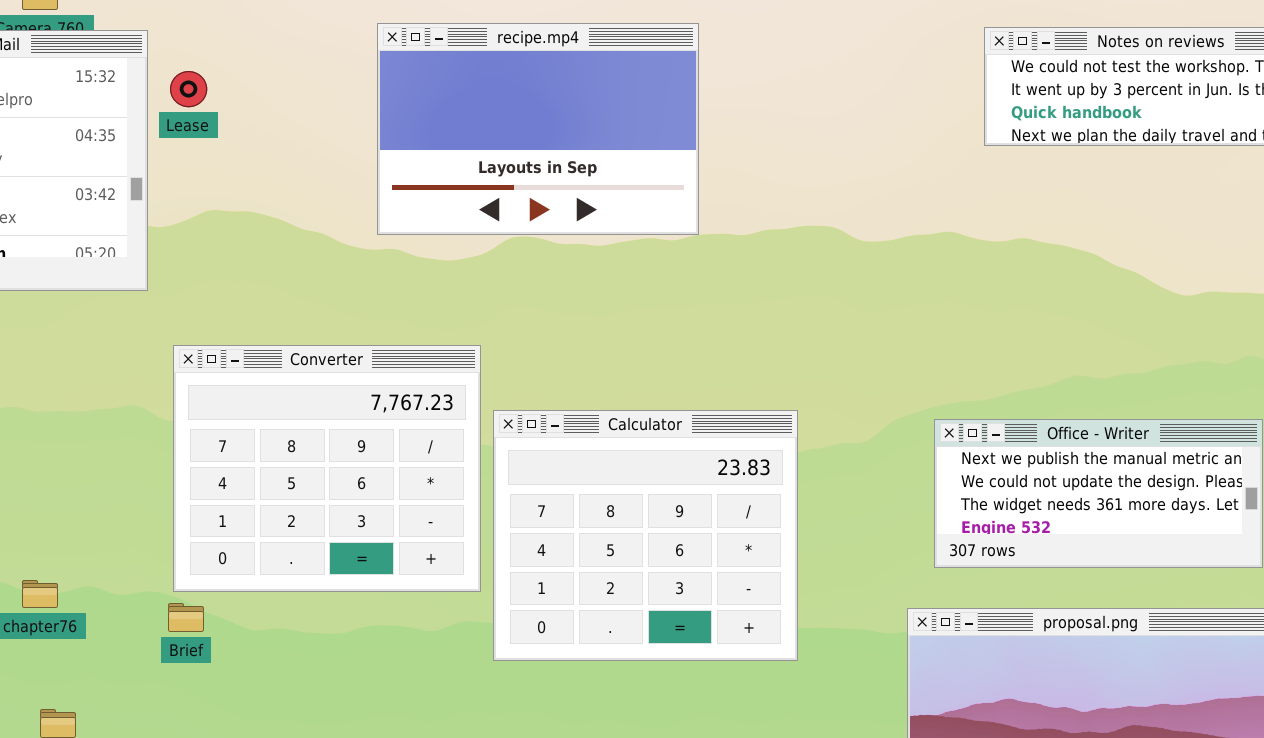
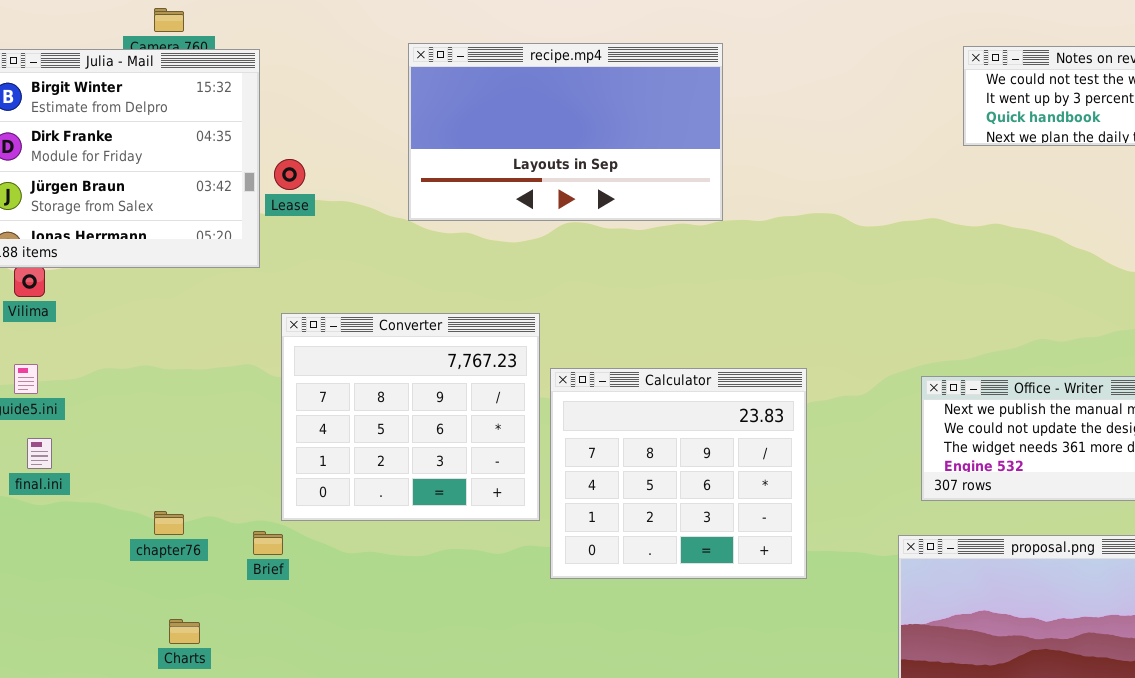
recipe.mp4: [377,23,699,235] -> [408,43,723,221], resized
Lease: [170,71,207,107] -> [274,159,305,190], moved
Brief: [168,603,204,632] -> [253,531,283,555], moved

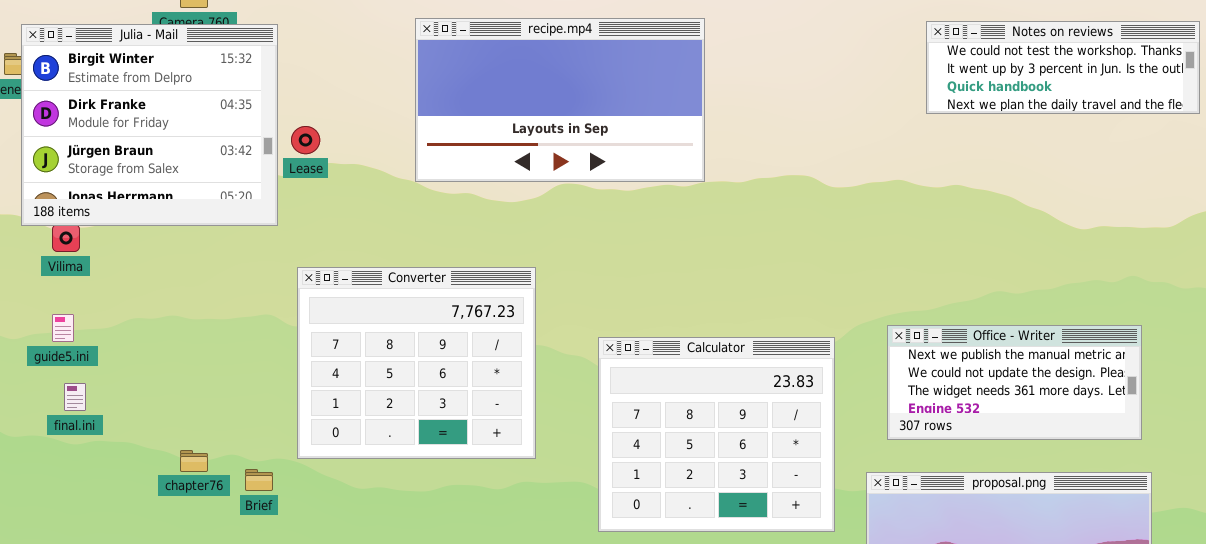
Calculator: [550,368,807,579] -> [598,337,835,532], moved
Brief: [253,531,283,555] -> [245,469,273,491], moved

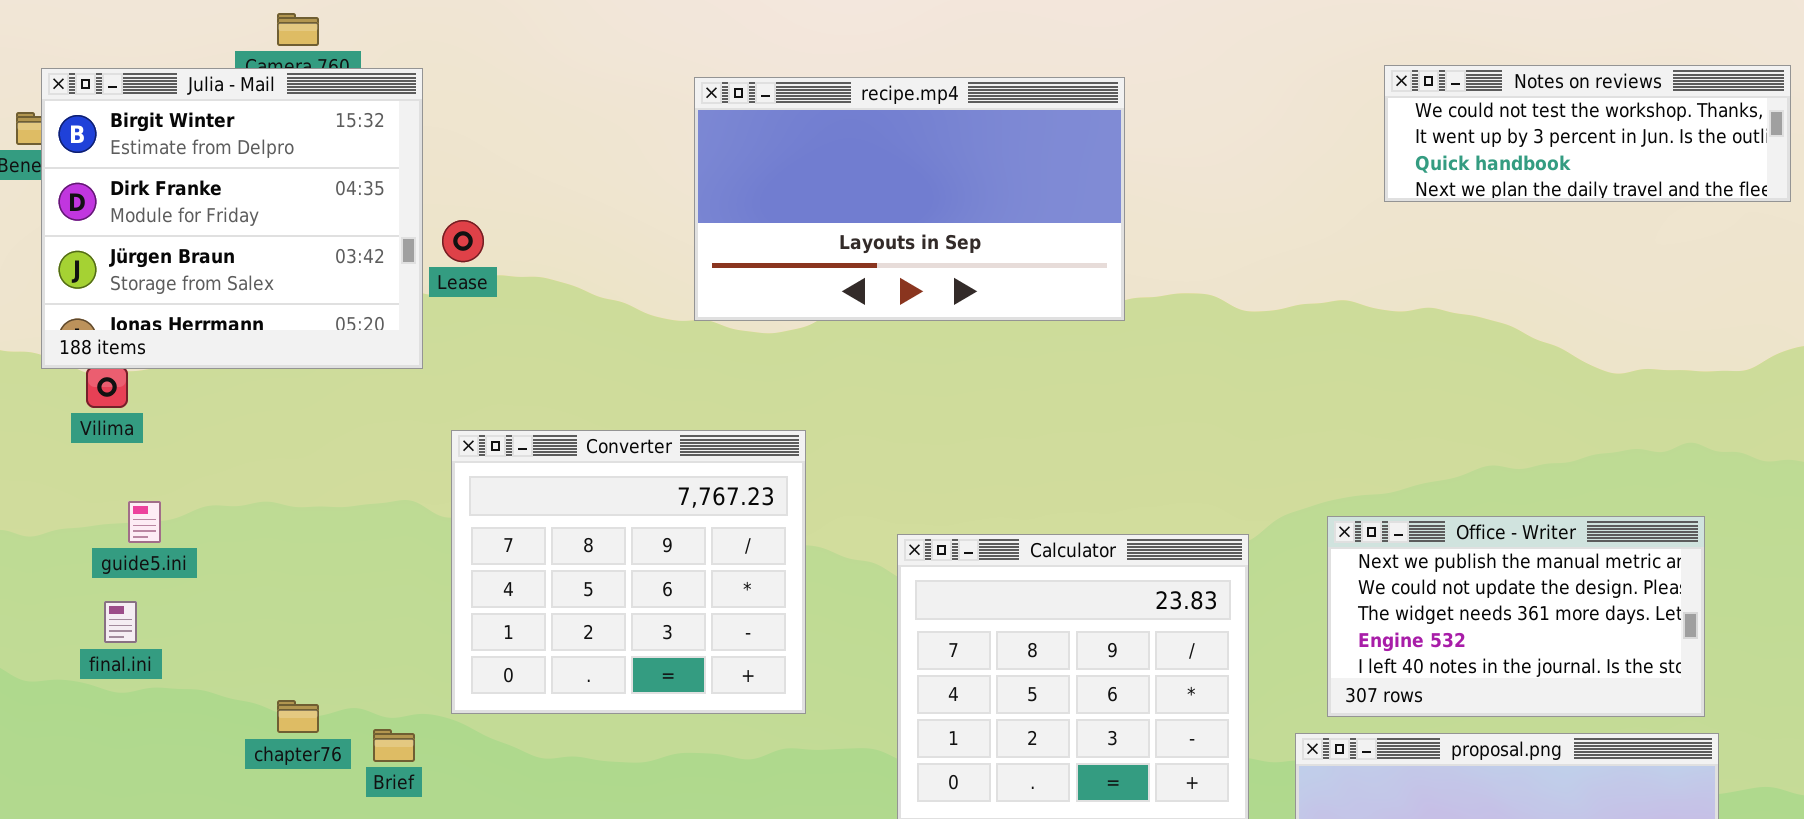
recipe.mp4: [415,18,705,182] -> [694,77,1125,321], moved
guide5.ini: [52,314,74,342] -> [128,501,161,543], moved
Office - Writer: [887,325,1142,440] -> [1327,516,1705,717], resized

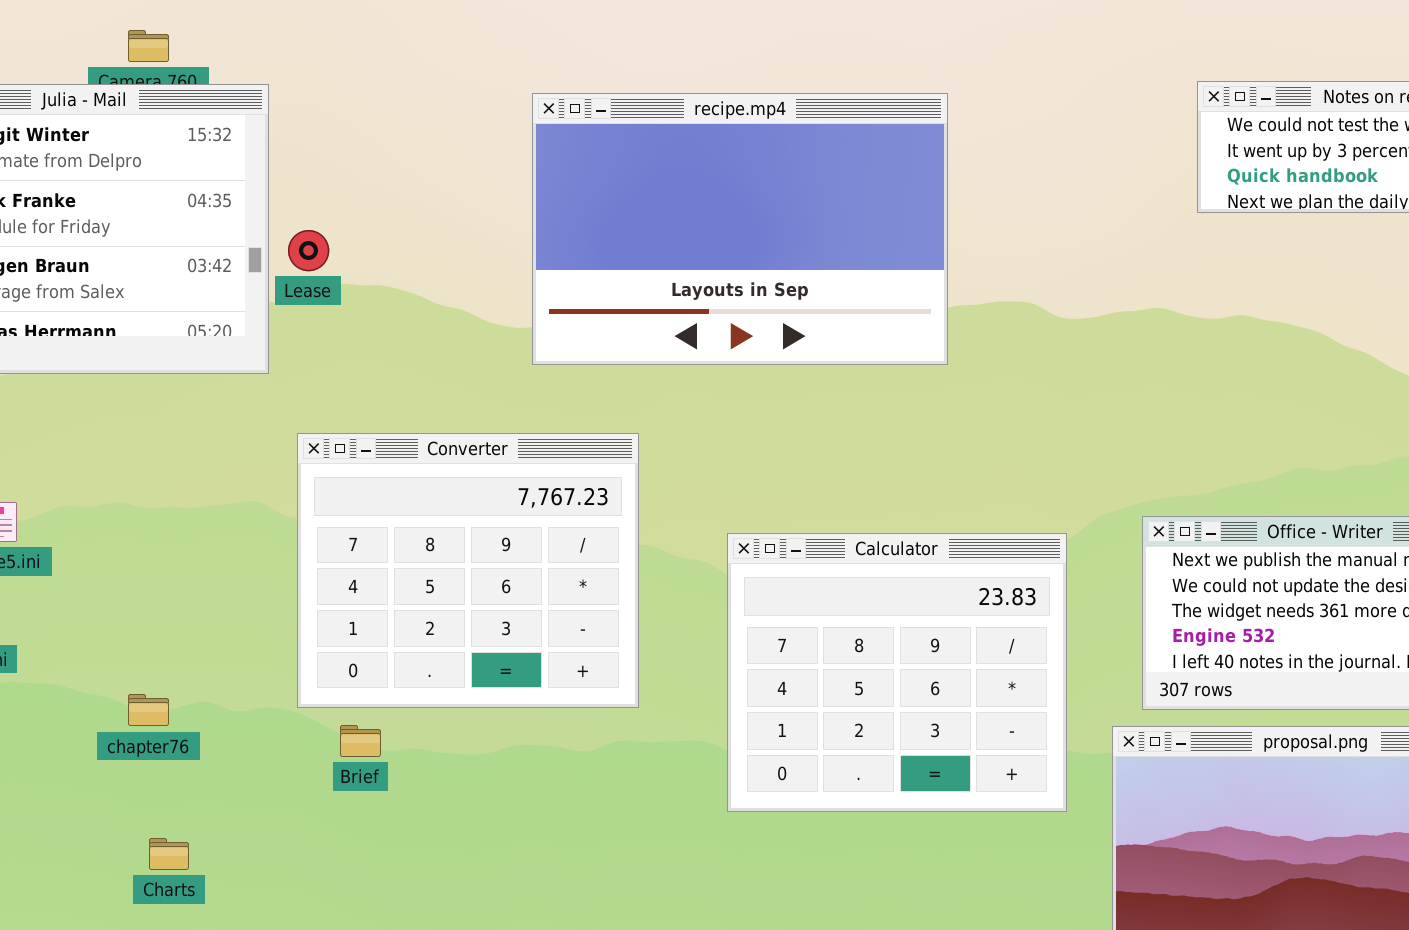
recipe.mp4: [694,77,1125,321] -> [532,93,948,365], resized
Brief: [373,729,415,762] -> [340,725,381,757], moved

